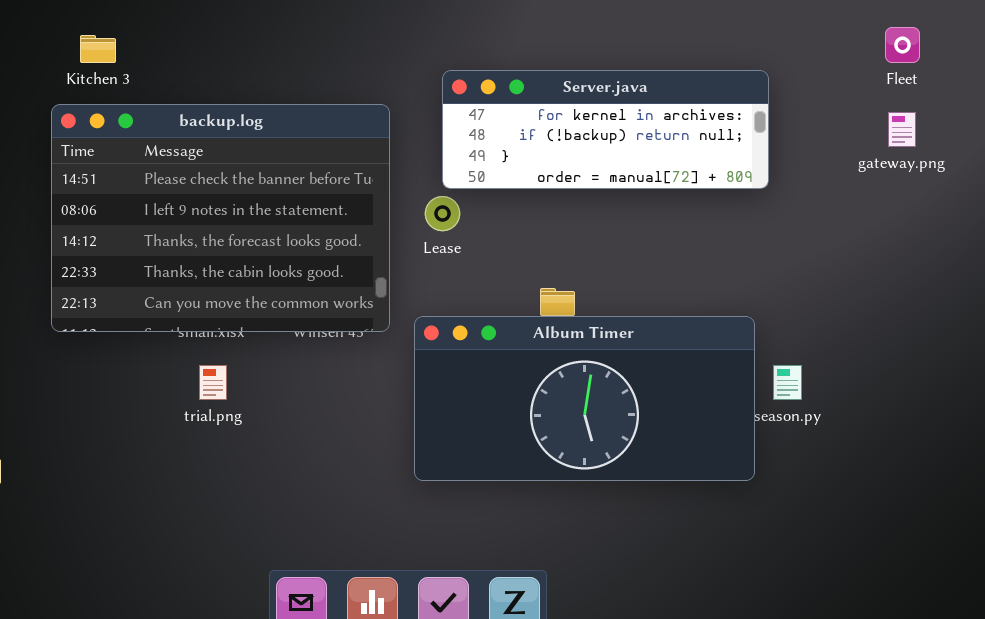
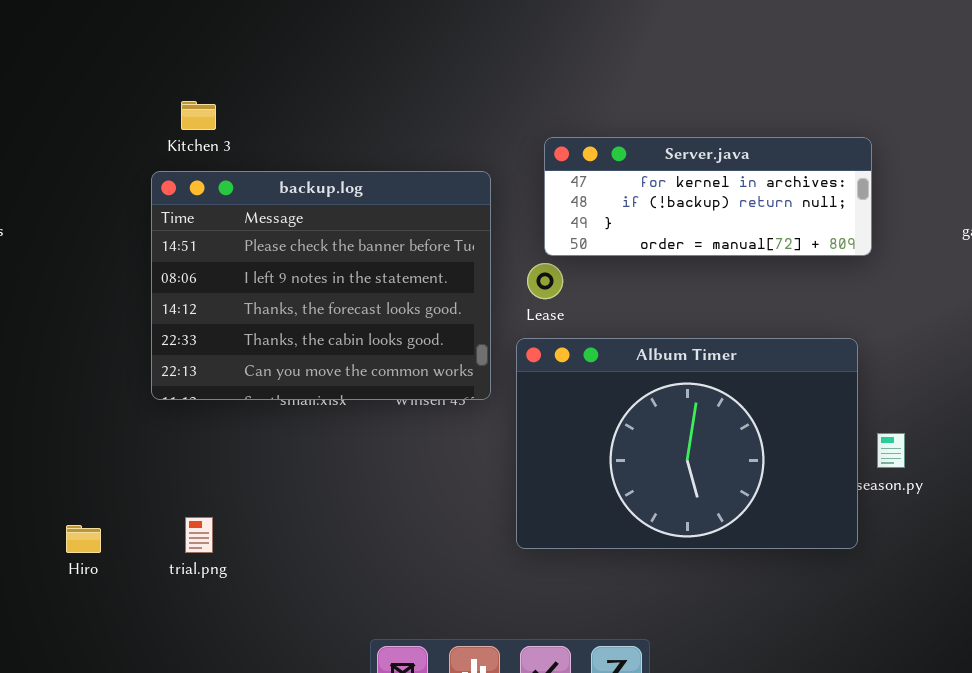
Album Timer: [414,316,755,481] -> [516,338,858,549], resized
trial.png: [199,365,227,400] -> [185,517,213,553], moved

